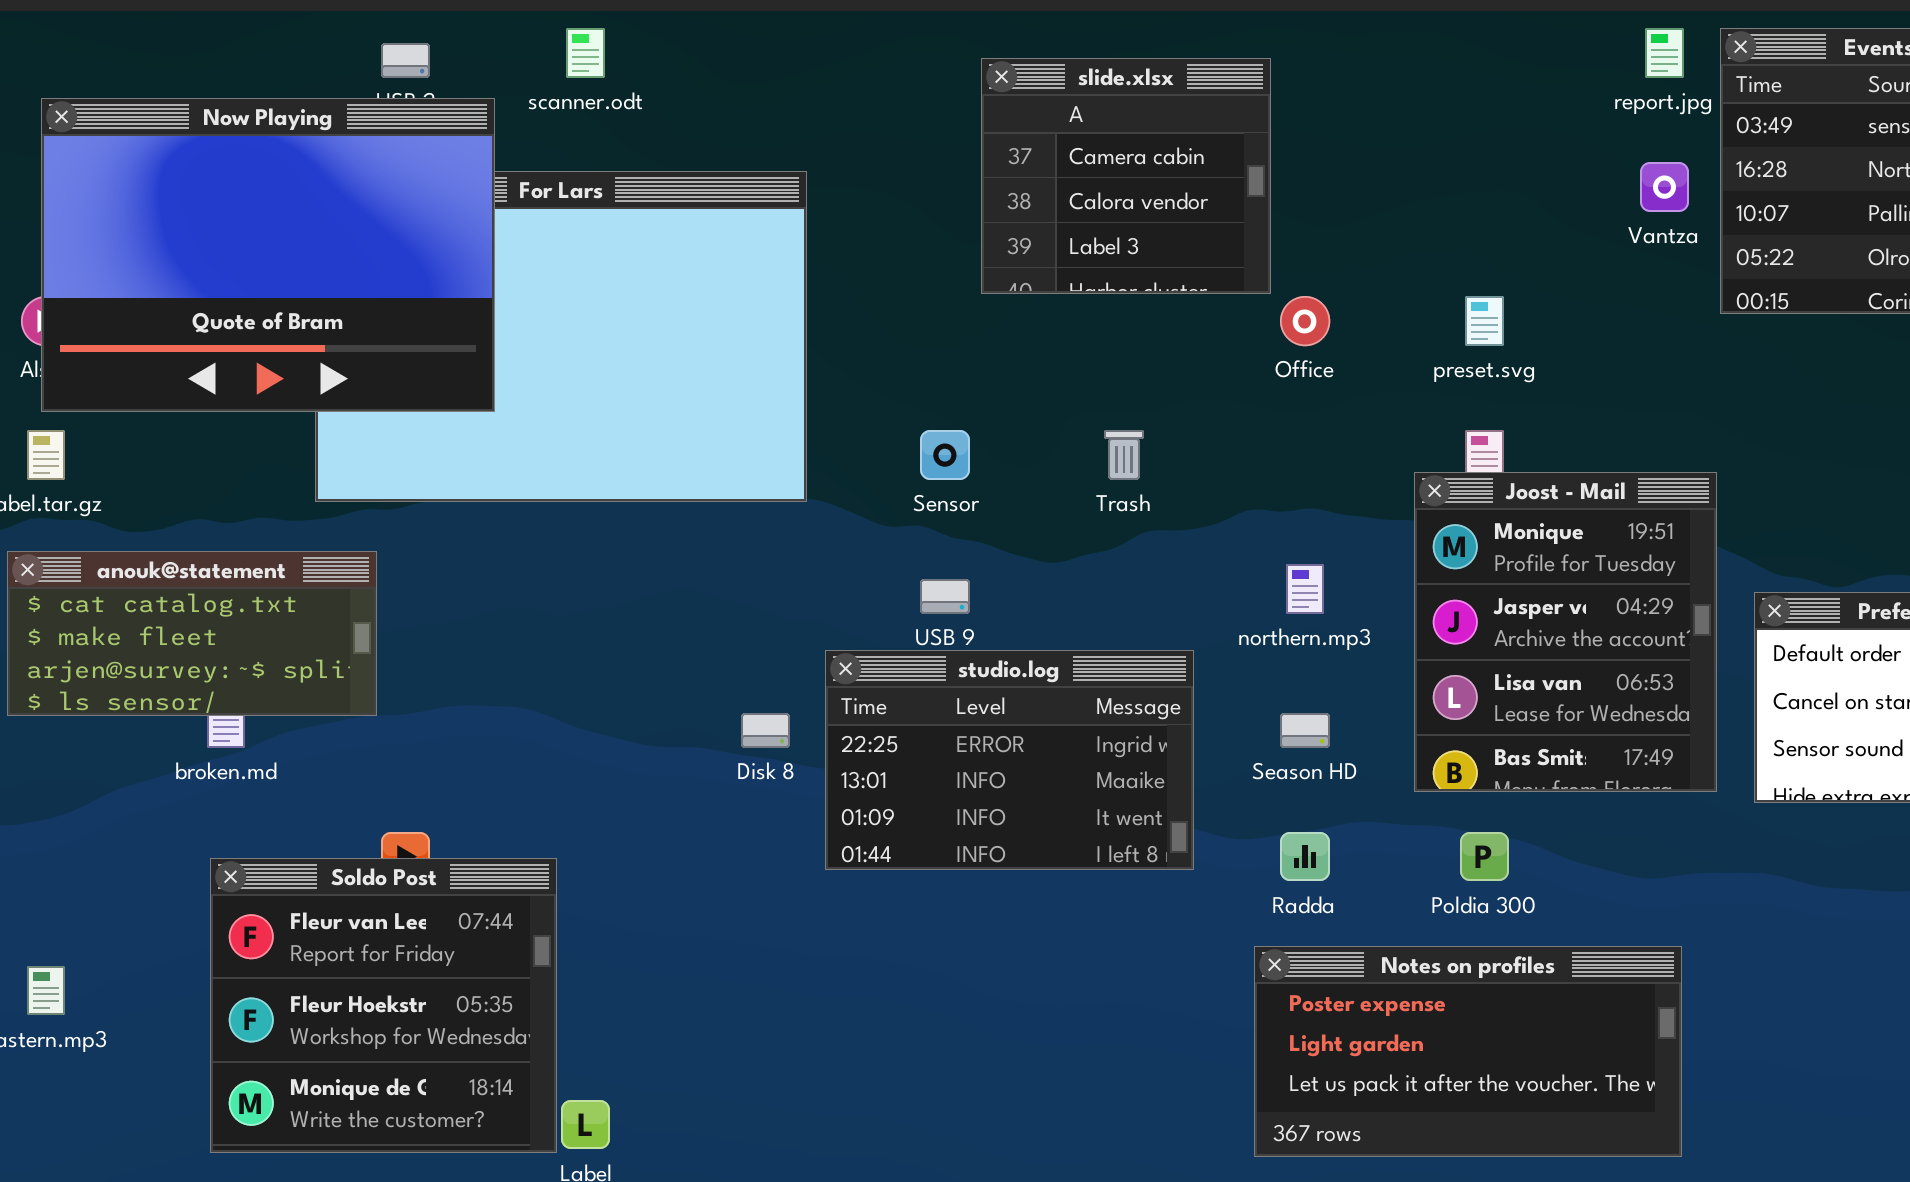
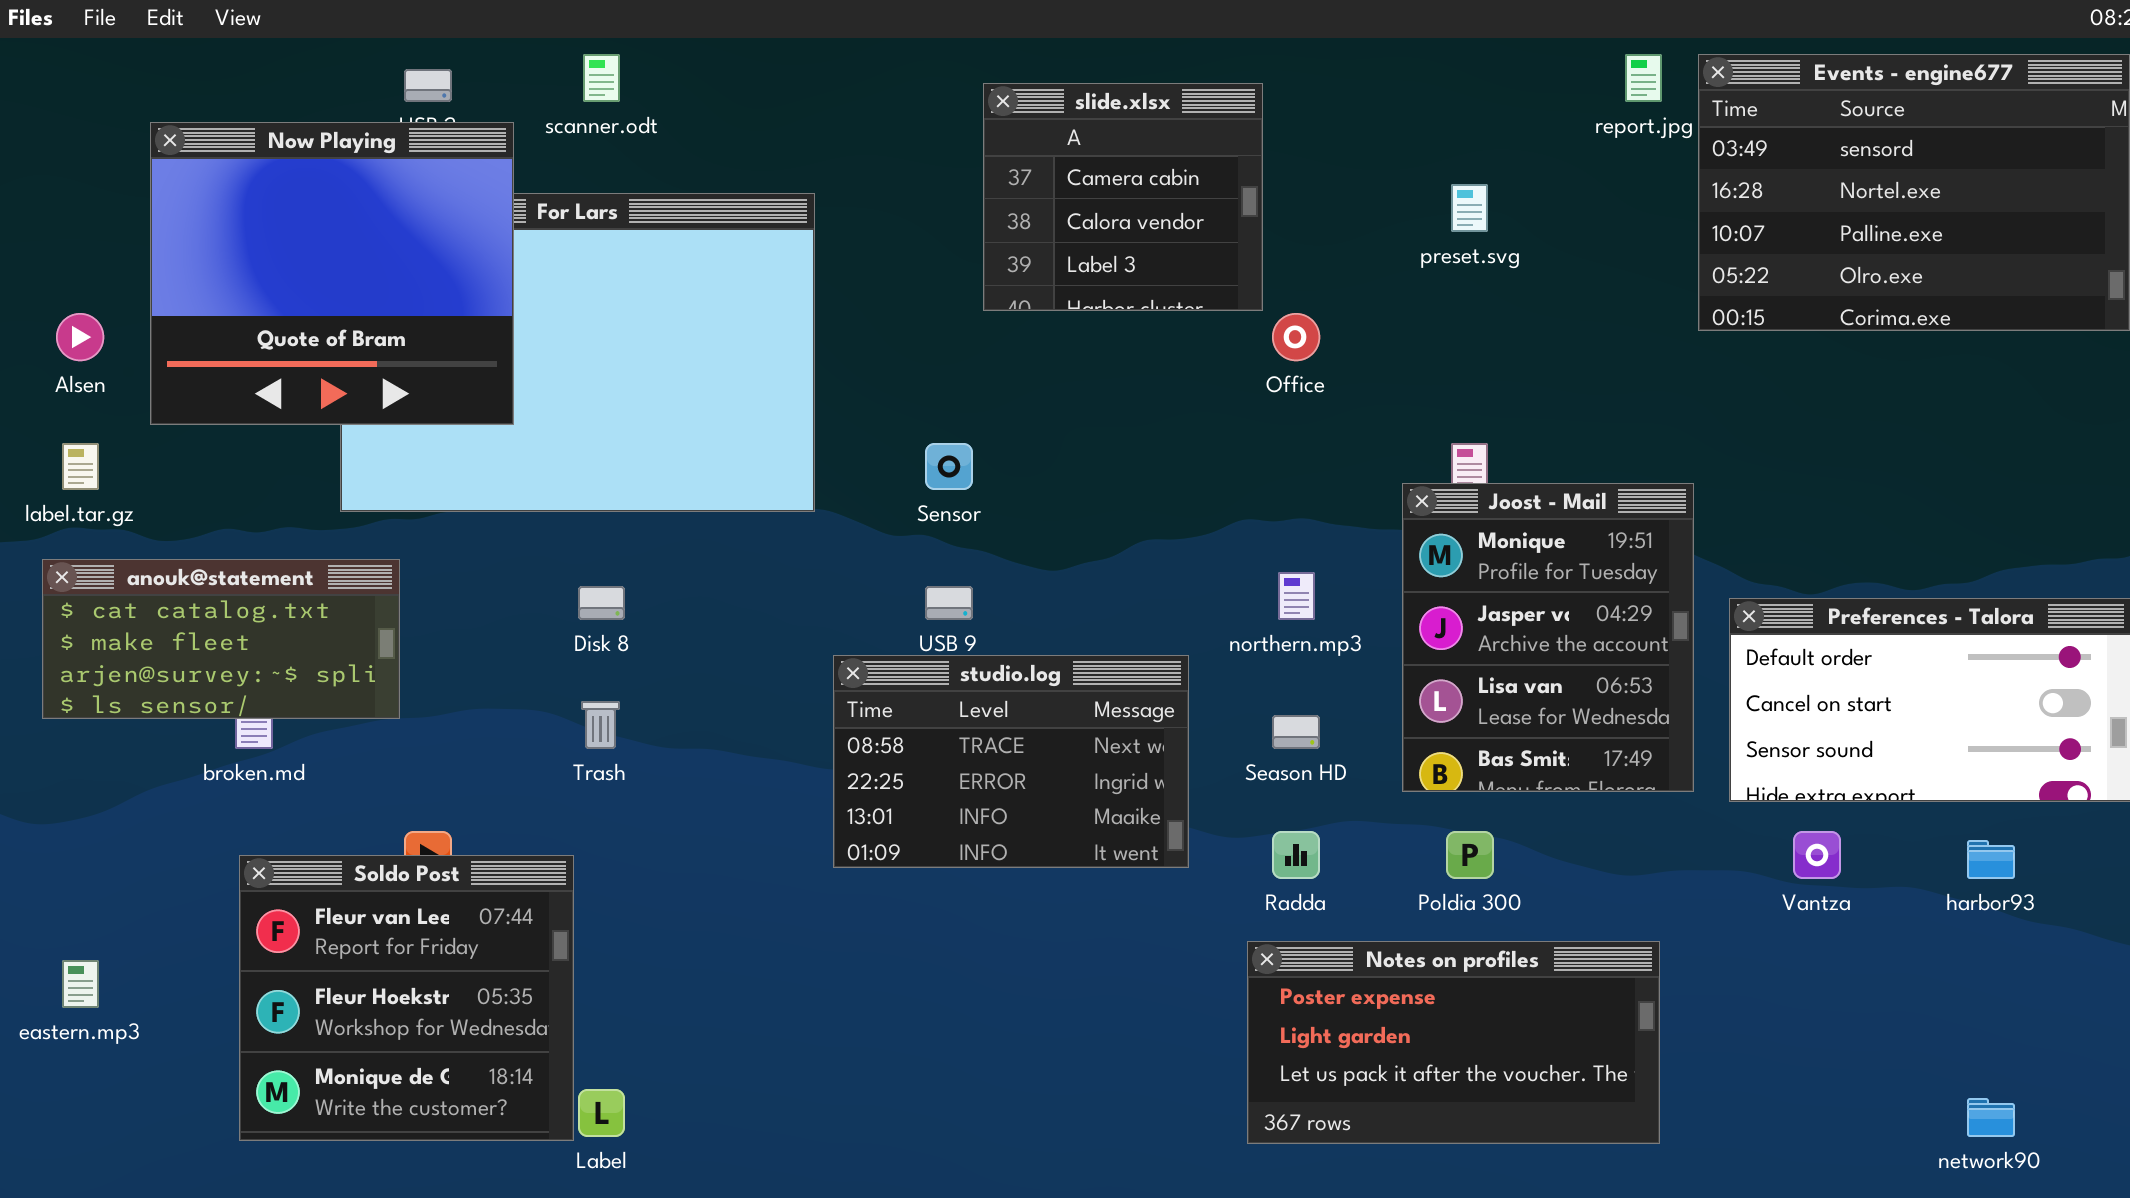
Now Playing: [41,98,495,412] -> [150,122,514,425], resized
Vantza: [1640,162,1689,212] -> [1793,831,1841,879], moved
preset.svg: [1465,296,1504,346] -> [1451,184,1488,232], moved
Trash: [1104,430,1144,480] -> [581,701,620,749], moved
studio.log: [825,650,1194,870] -> [833,655,1189,868], scrolled up 1 row
Disk 8: [741,713,790,748] -> [578,586,625,620], moved

